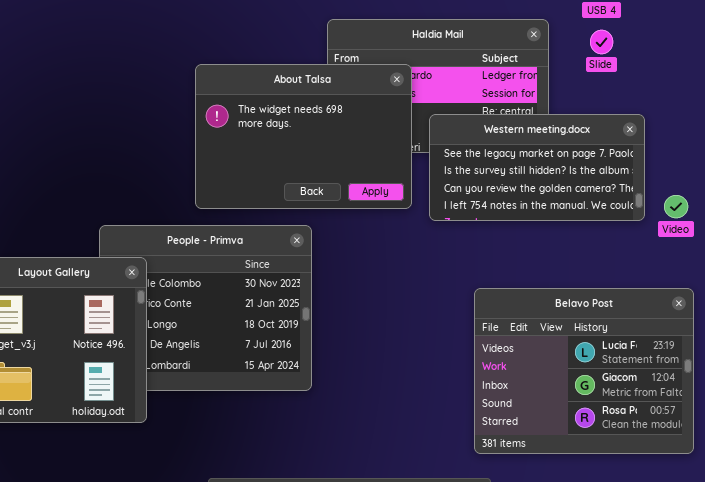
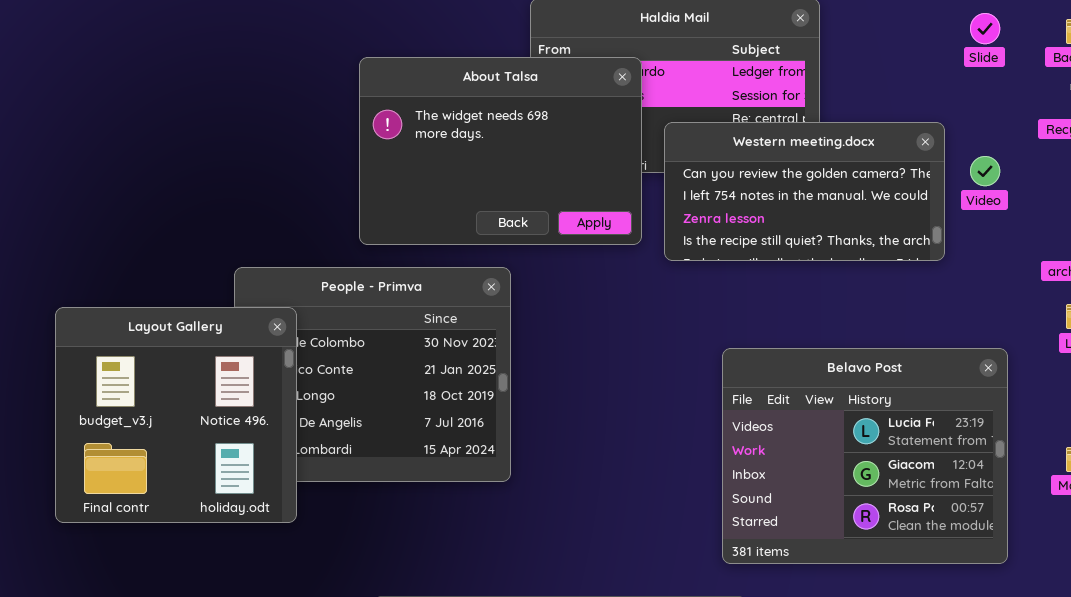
Slide: [590,30,613,54] -> [970,13,1000,44], moved
Western meeting.docx: [429,114,645,221] -> [664,122,945,261], scrolled down 2 rows
Video: [664,195,688,218] -> [970,156,1000,186], moved

